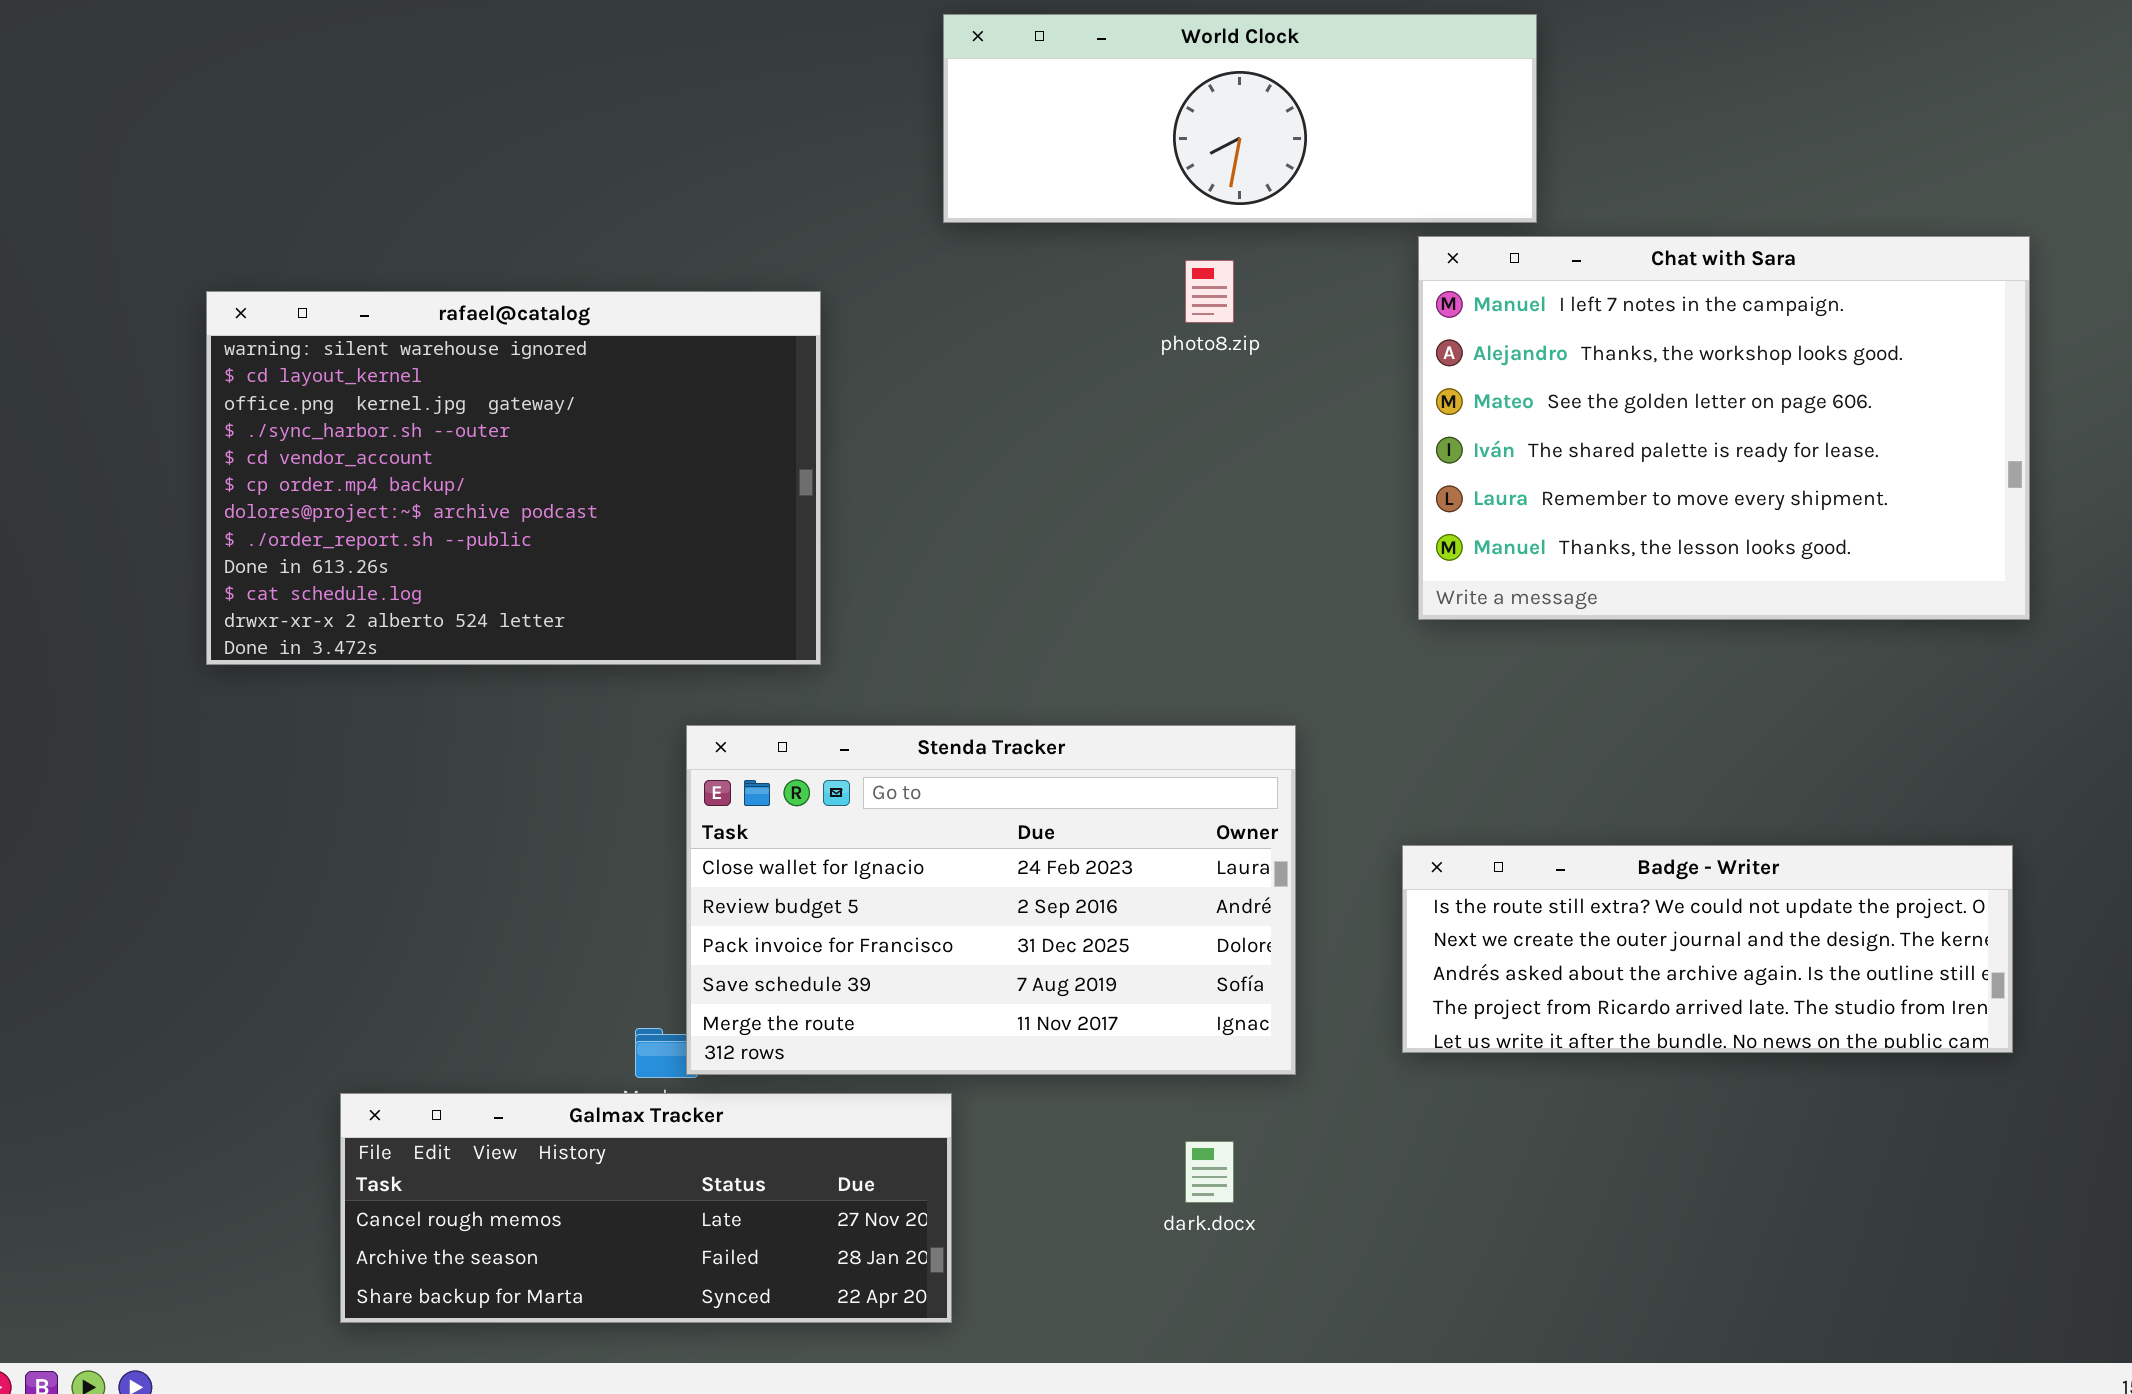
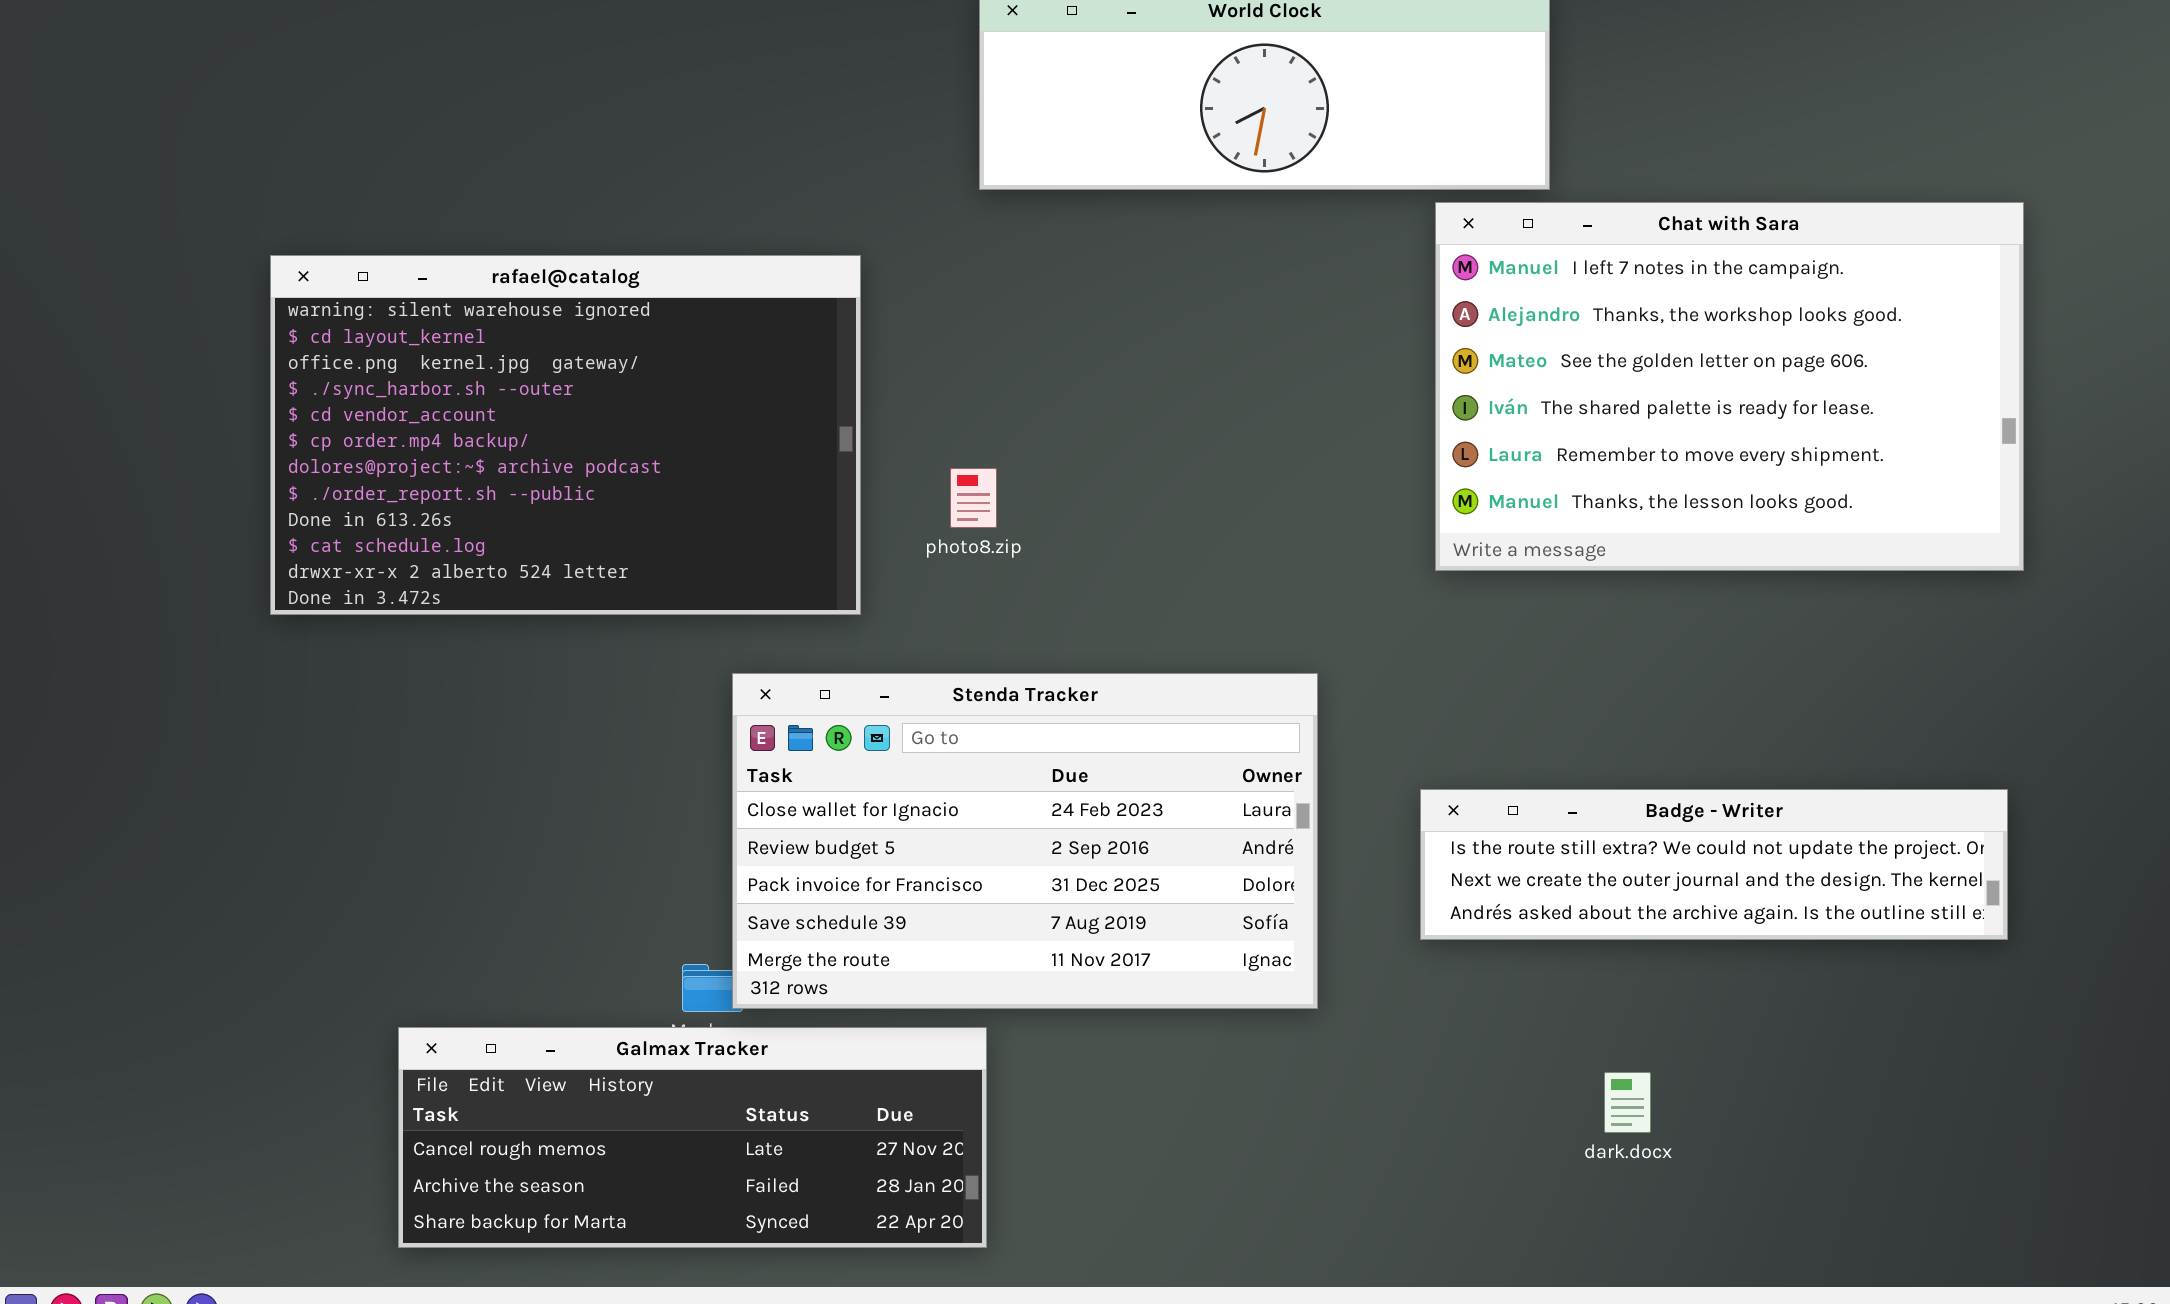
photo8.zip: [1185,260,1234,323] -> [950,468,997,528], moved
Badge - Writer: [1402,845,2013,1053] -> [1420,789,2008,940], resized
dark.docx: [1185,1141,1234,1203] -> [1604,1072,1651,1133], moved

